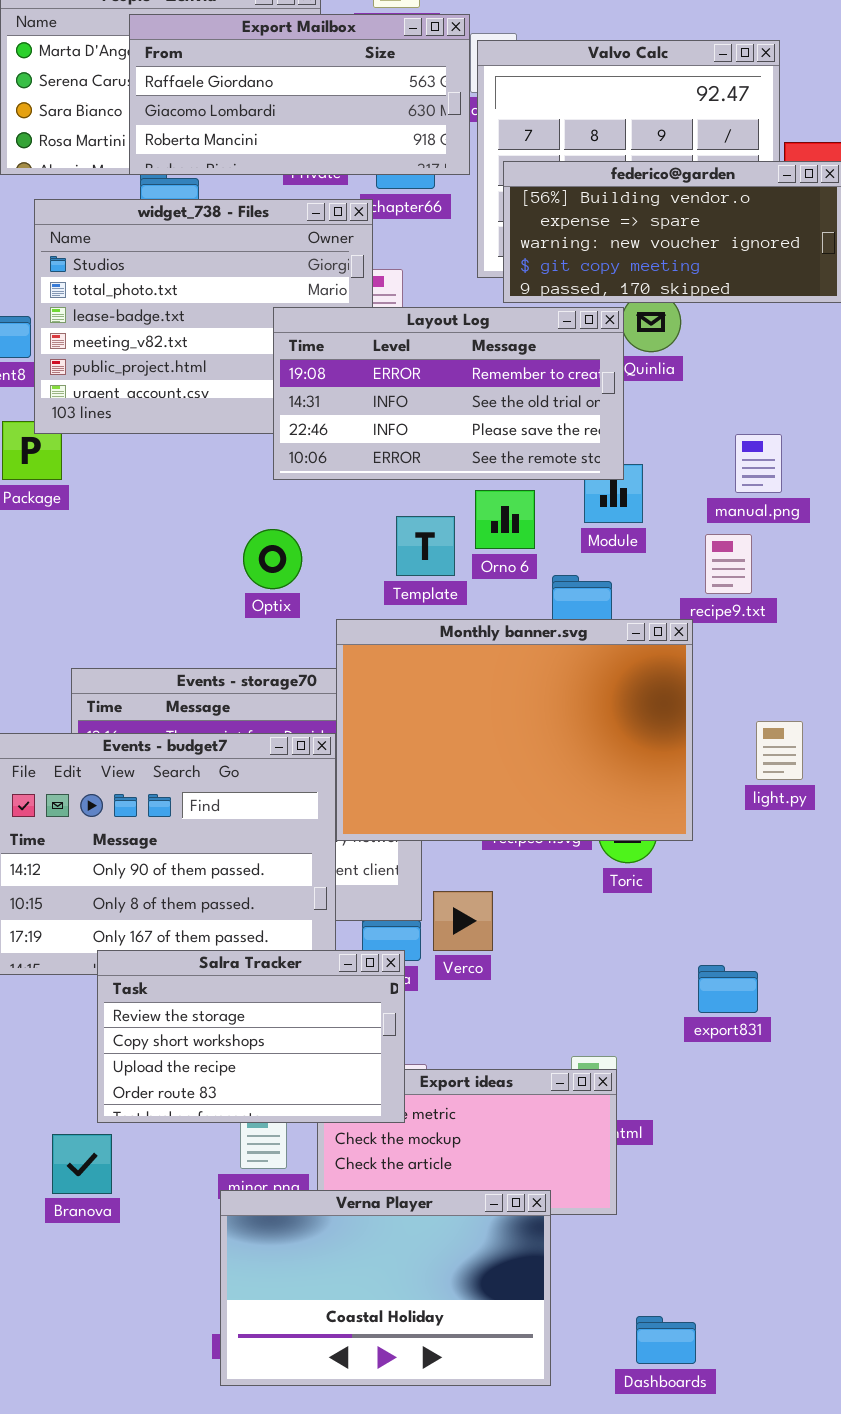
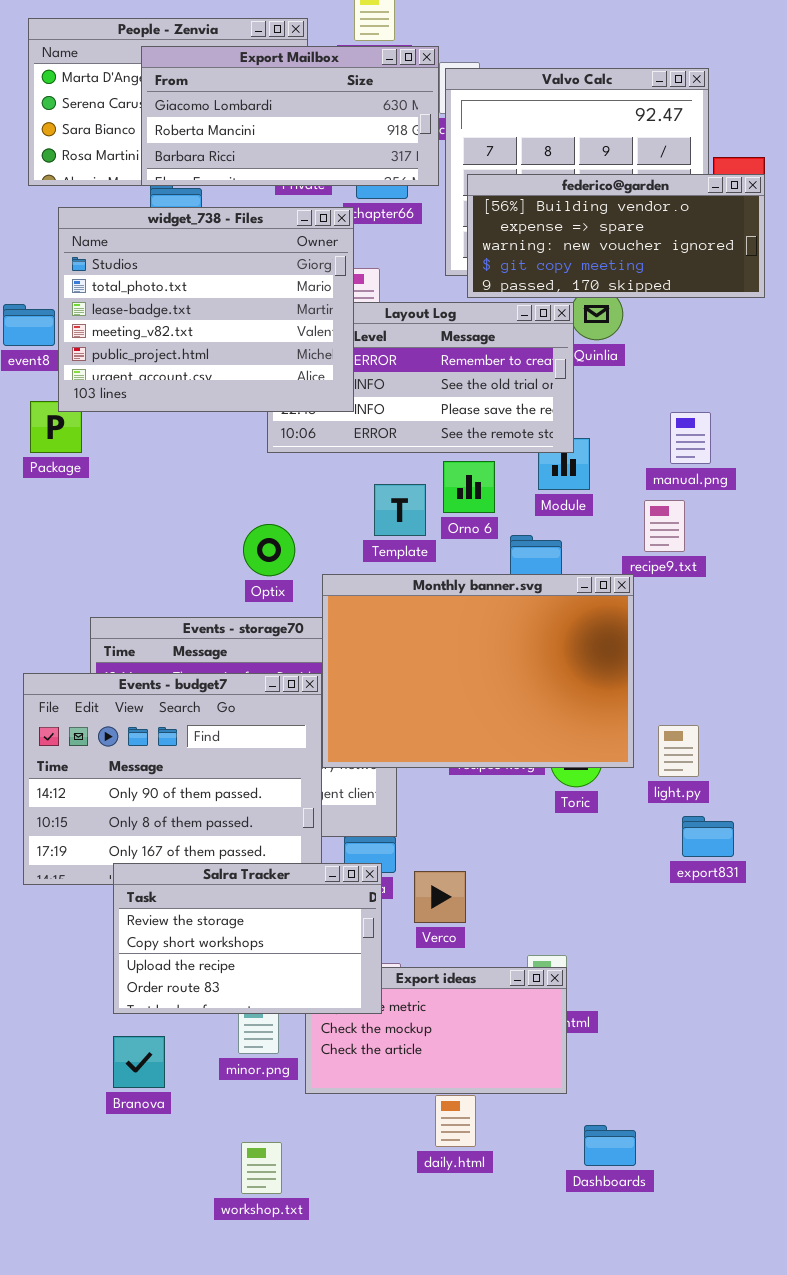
Export Mailbox: [129,14,470,175] -> [141,46,439,186], scrolled down 1 row
widget_738 - Files: [34,199,373,434] -> [58,207,354,412], raised
Optix: [243,529,302,589] -> [243,524,295,576], moved
light.py: [756,721,803,780] -> [658,725,699,777], moved
Verco: [433,891,493,951] -> [414,871,466,923], moved
export831: [698,965,758,1013] -> [682,816,734,857], moved
Branova: [52,1134,112,1194] -> [113,1036,165,1088], moved
Verna Player: [220,1190,551,1386] -> none, closed
Dashboards: [636,1316,696,1364] -> [584,1125,636,1166], moved

